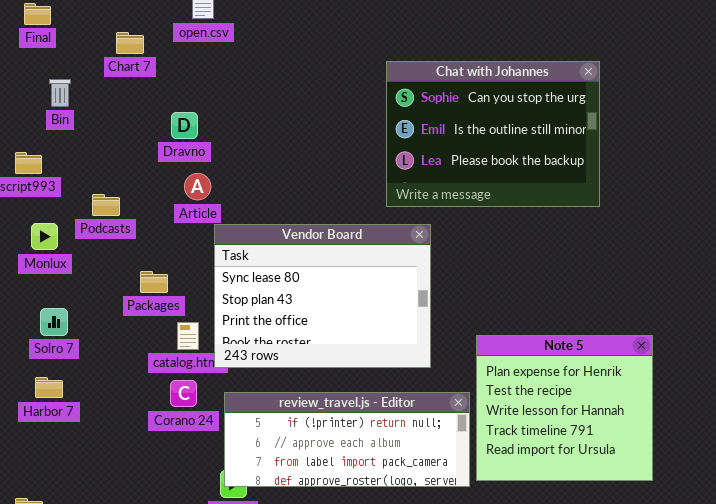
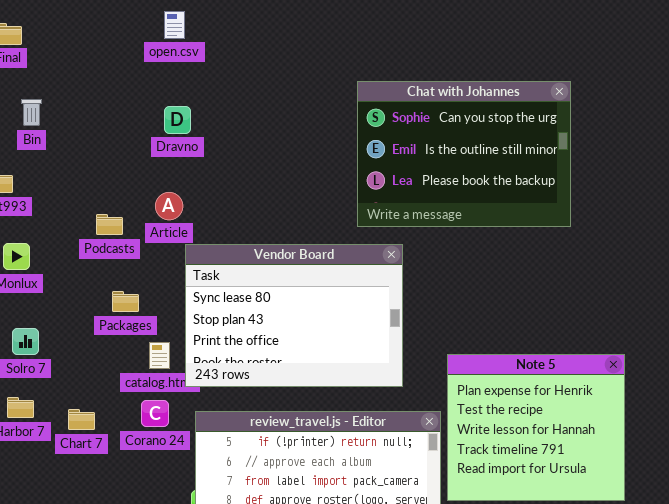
Chart 7: [116,32,144,54] -> [68,409,95,430], moved
Dravno: [171,112,198,139] -> [164,106,191,134], moved
Podcasts: [92,194,120,216] -> [96,214,123,235], moved

